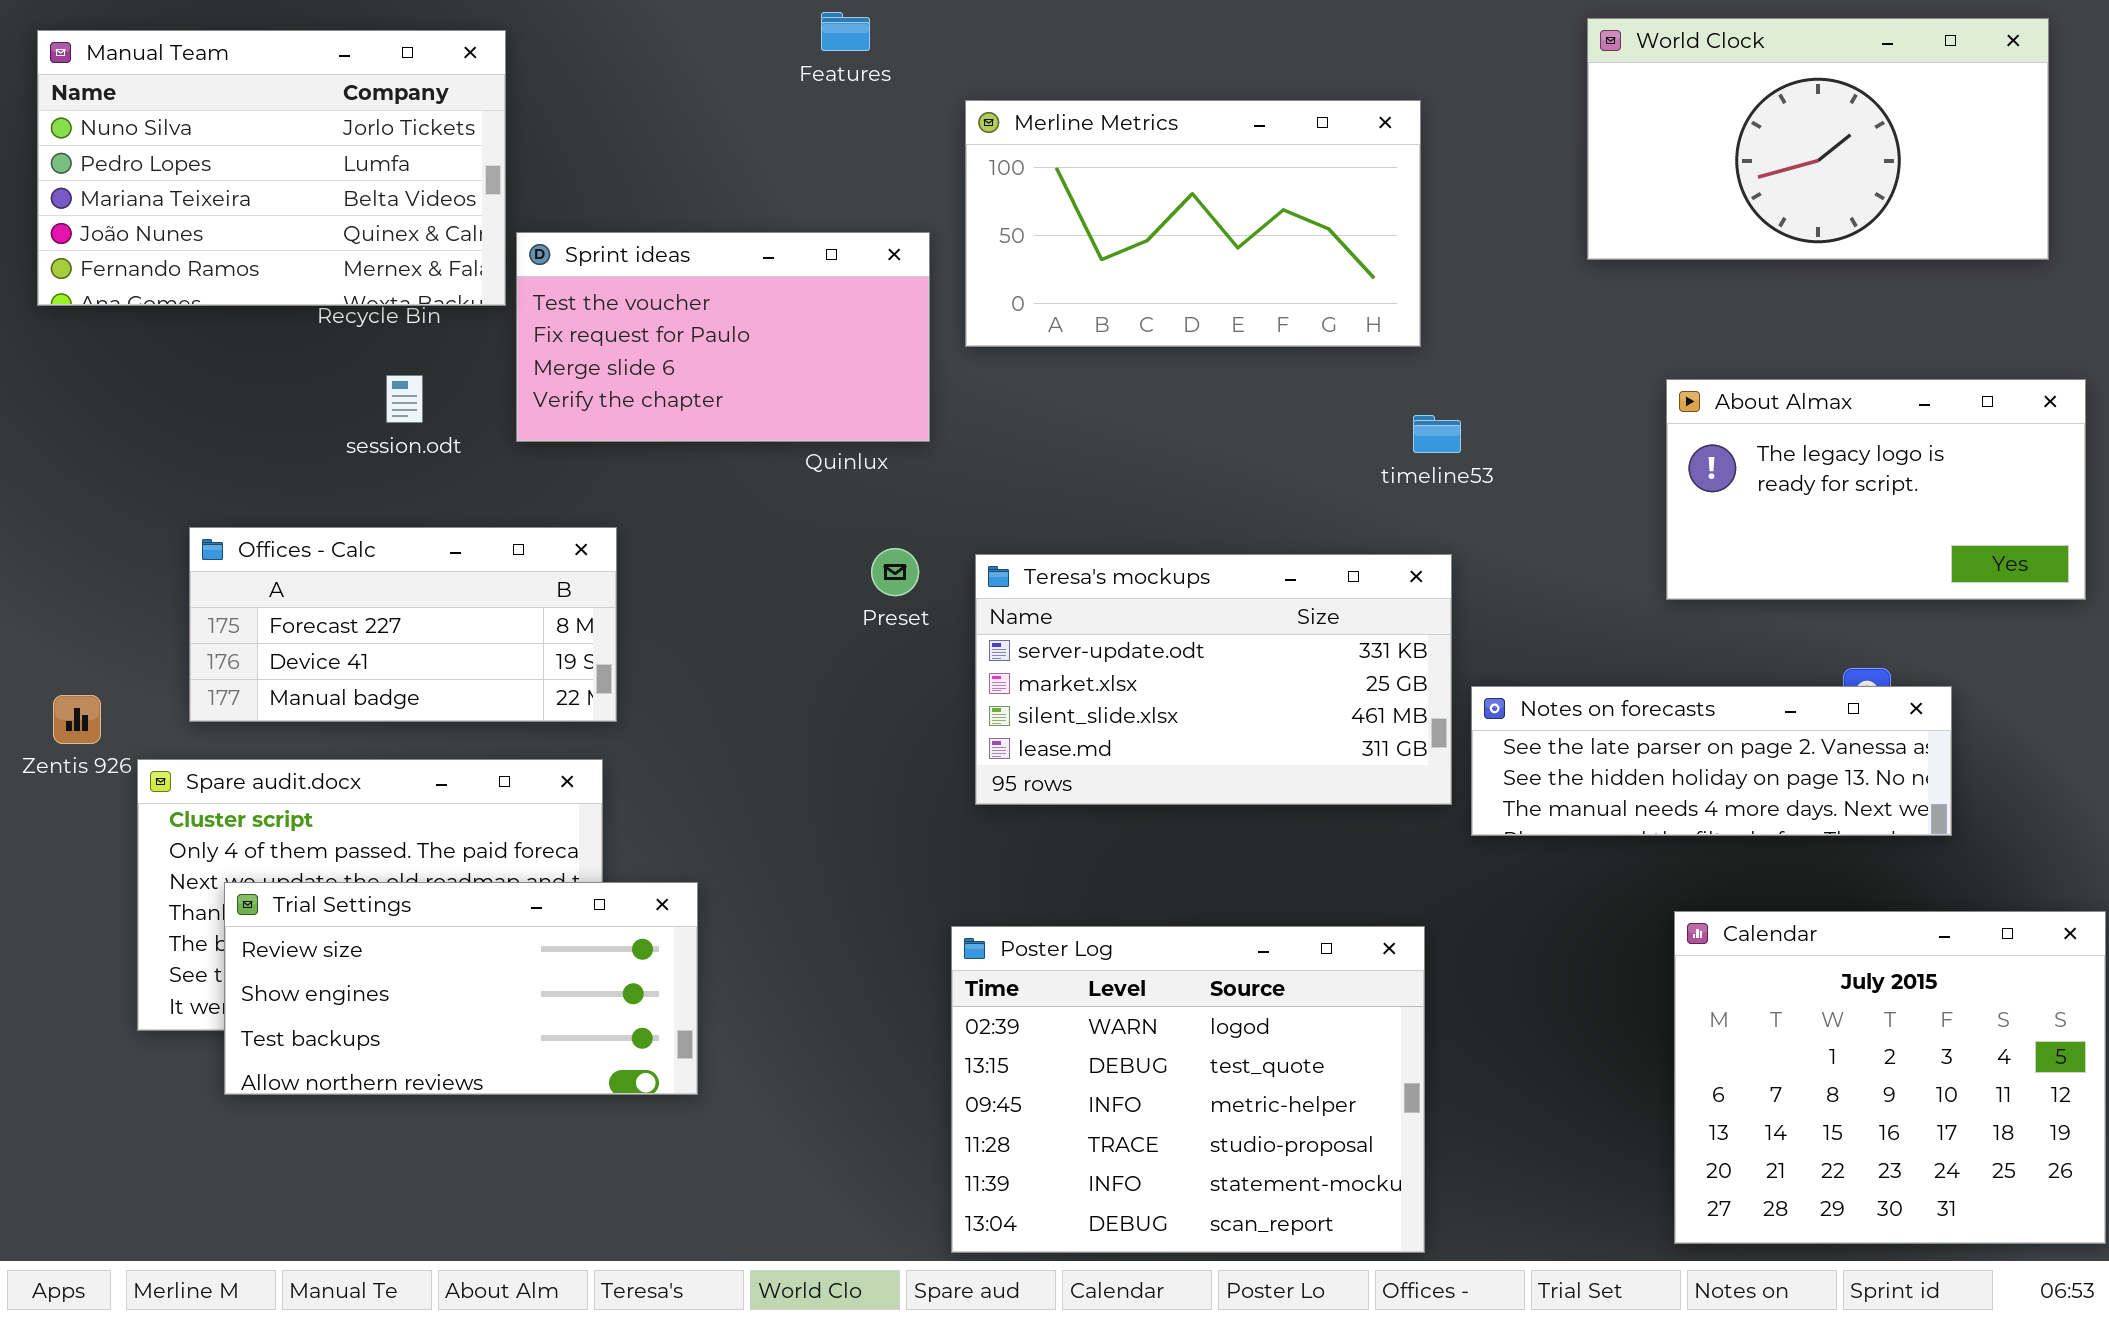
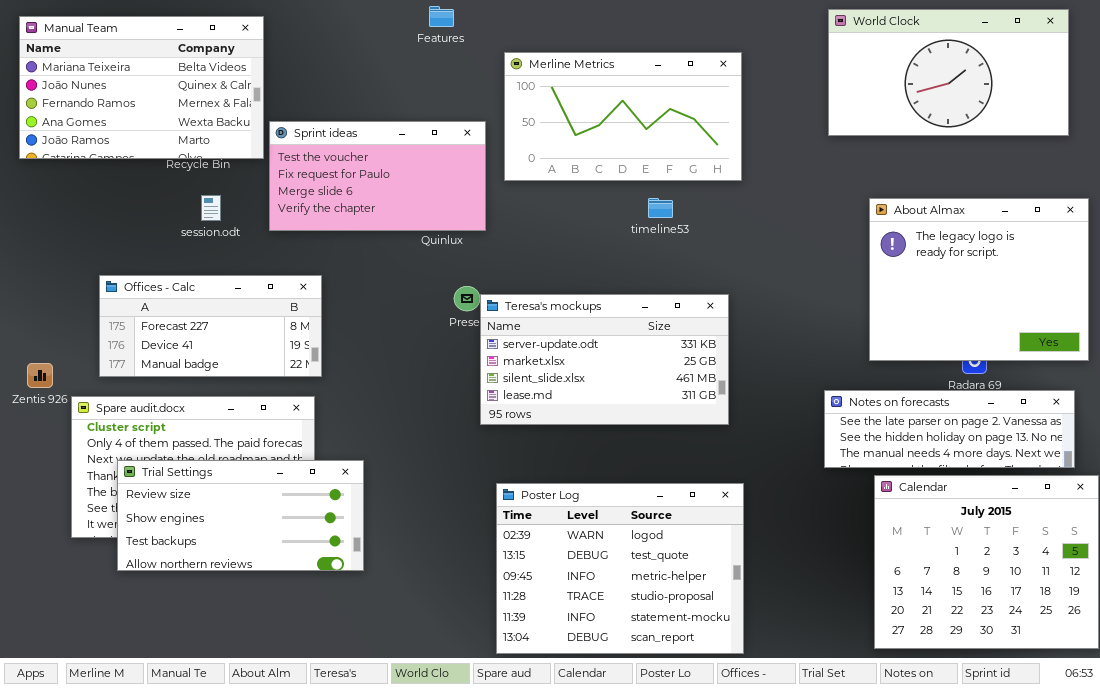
Manual Team: [37,30,506,306] -> [19,16,264,159], scrolled down 2 rows
About Almax: [1666,379,2086,600] -> [869,198,1089,361], resized
timeline53: [1413,415,1461,453] -> [648,198,673,218], moved
Teresa's mockups: [975,554,1452,805] -> [480,294,729,425], moved
Notes on forecasts: [1471,686,1952,836] -> [824,390,1075,468], moved

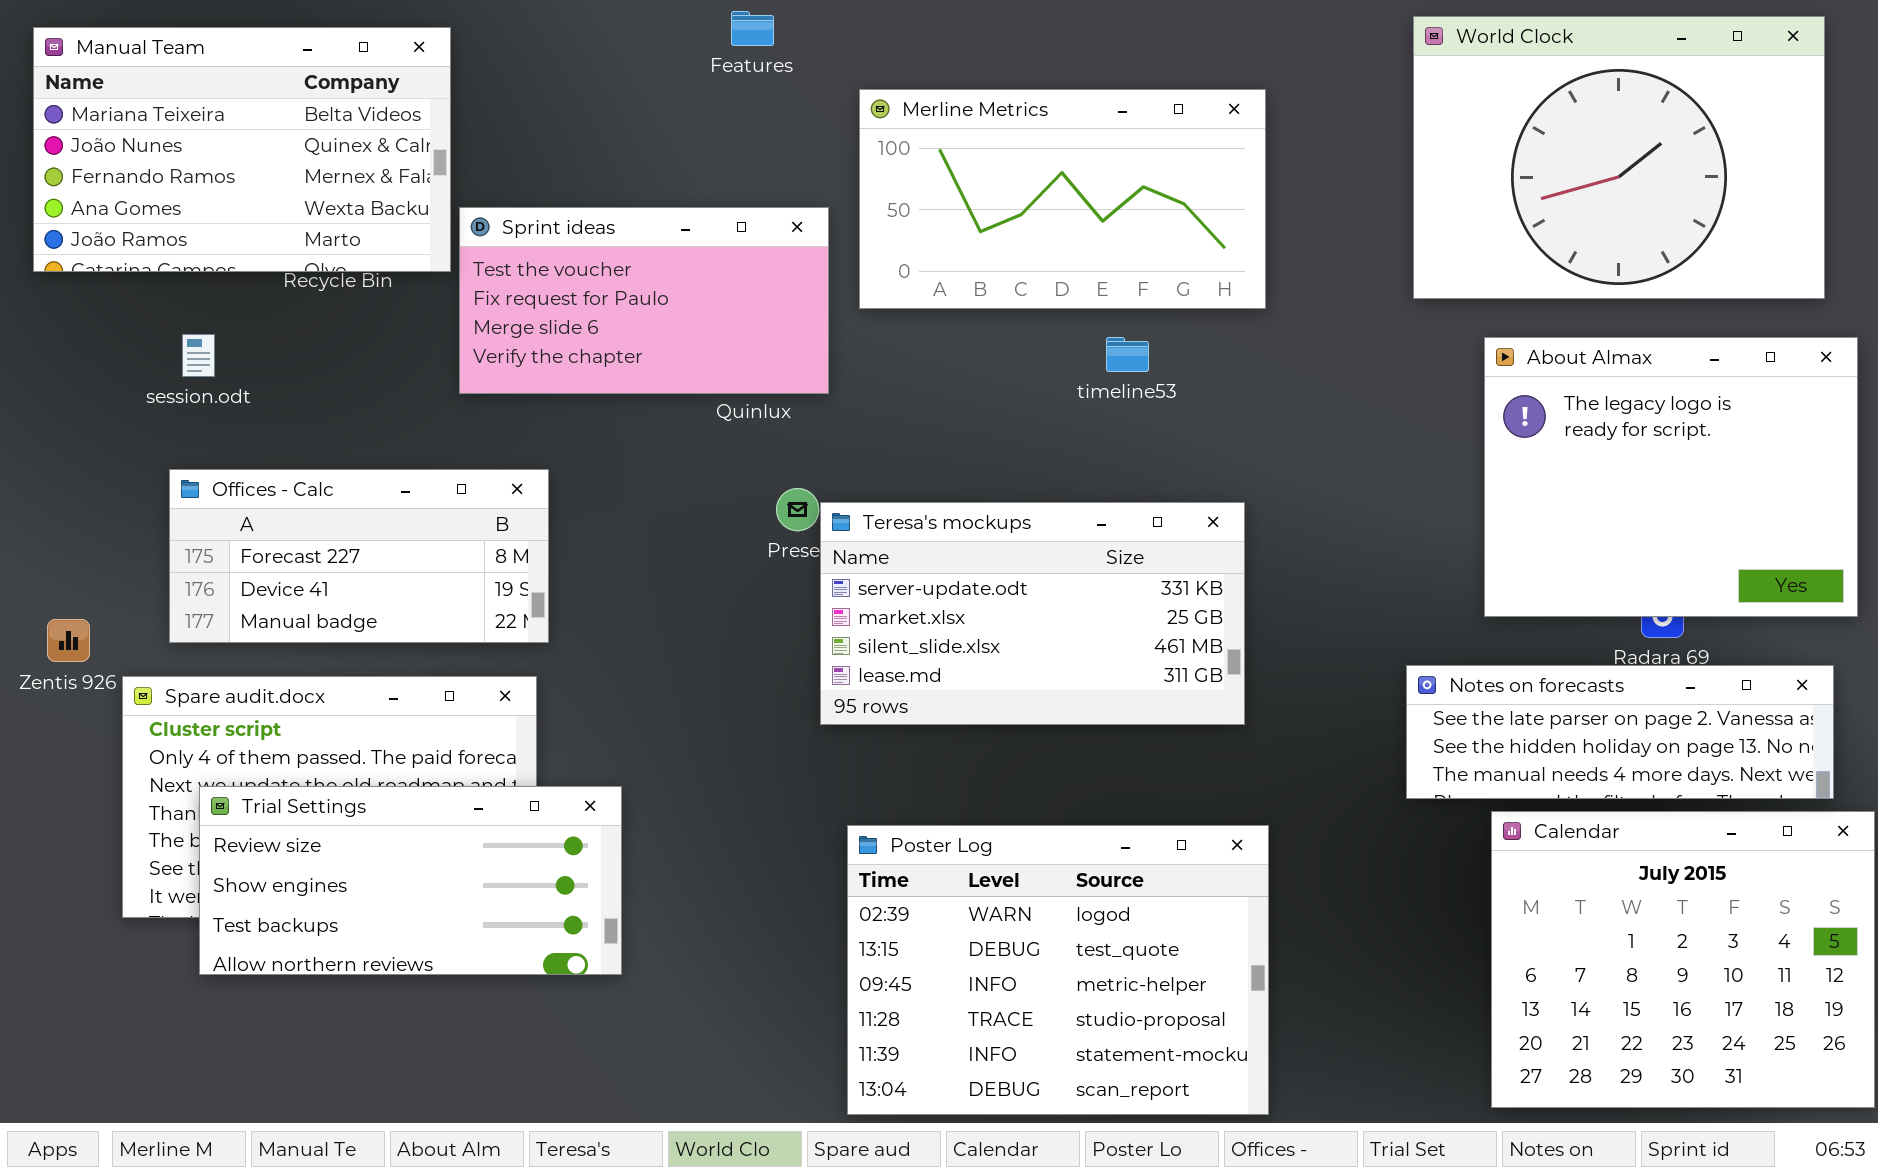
World Clock: [828,9,1069,136] -> [1413,16,1825,299], resized
session.odt: [201,195,221,221] -> [182,334,215,377], moved

